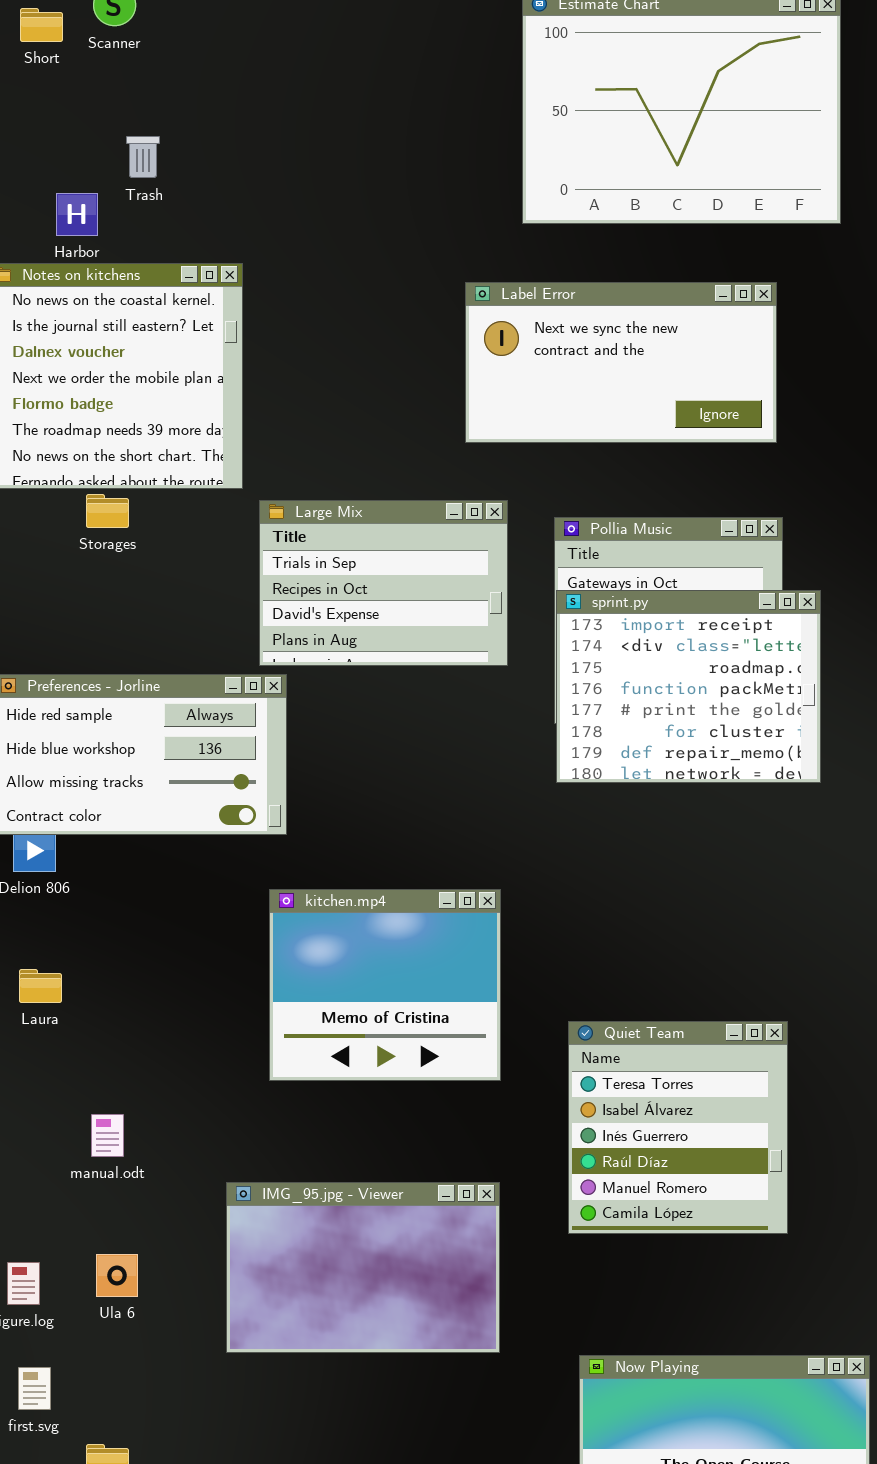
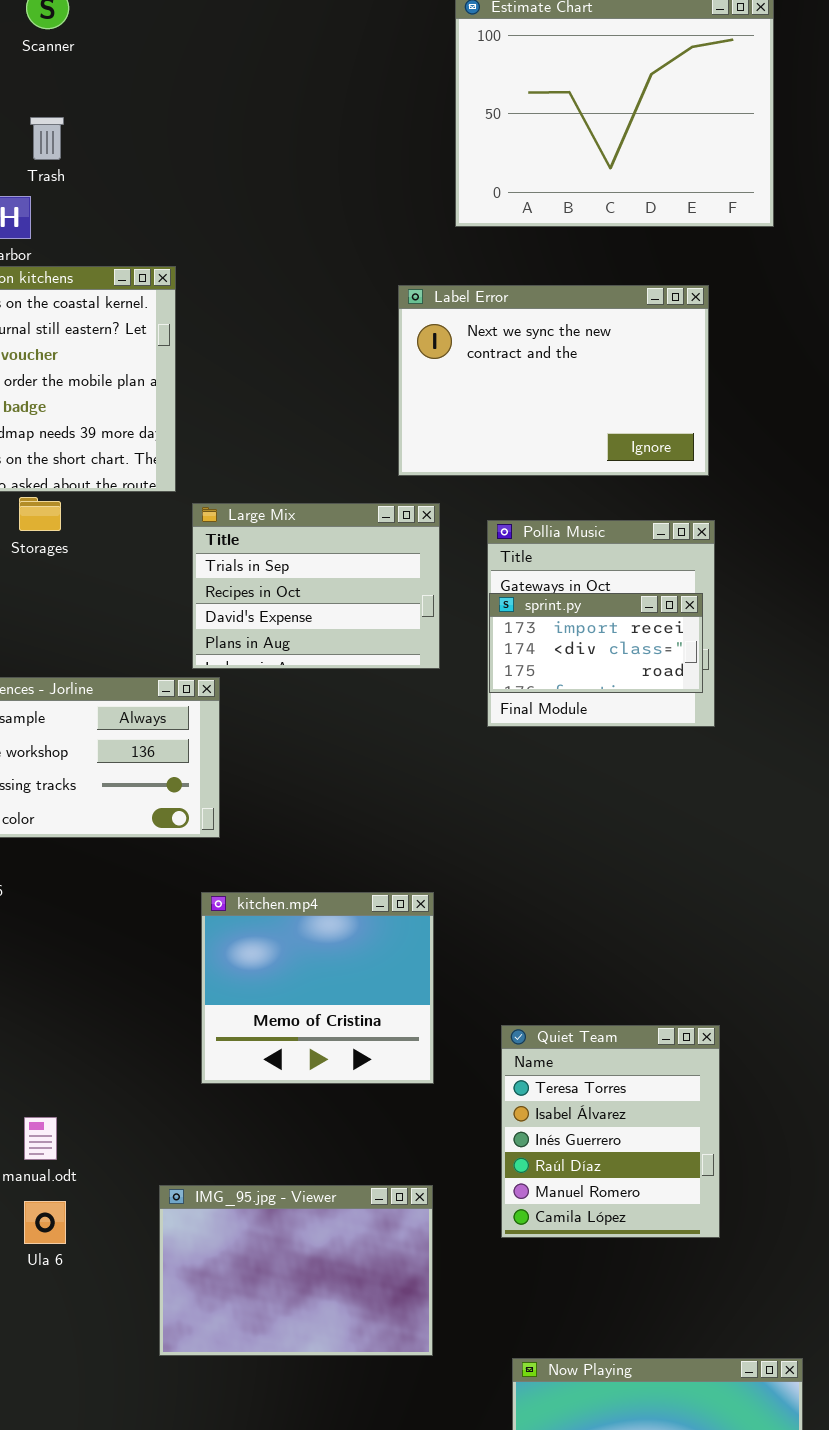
Trash: [126,136,160,178] -> [30,117,64,160], moved
Label Error: [465,282,777,443] -> [398,285,709,476], resized
sprint.py: [556,590,821,783] -> [489,593,703,693], resized
Ula 6: [96,1254,138,1297] -> [24,1201,66,1244], moved

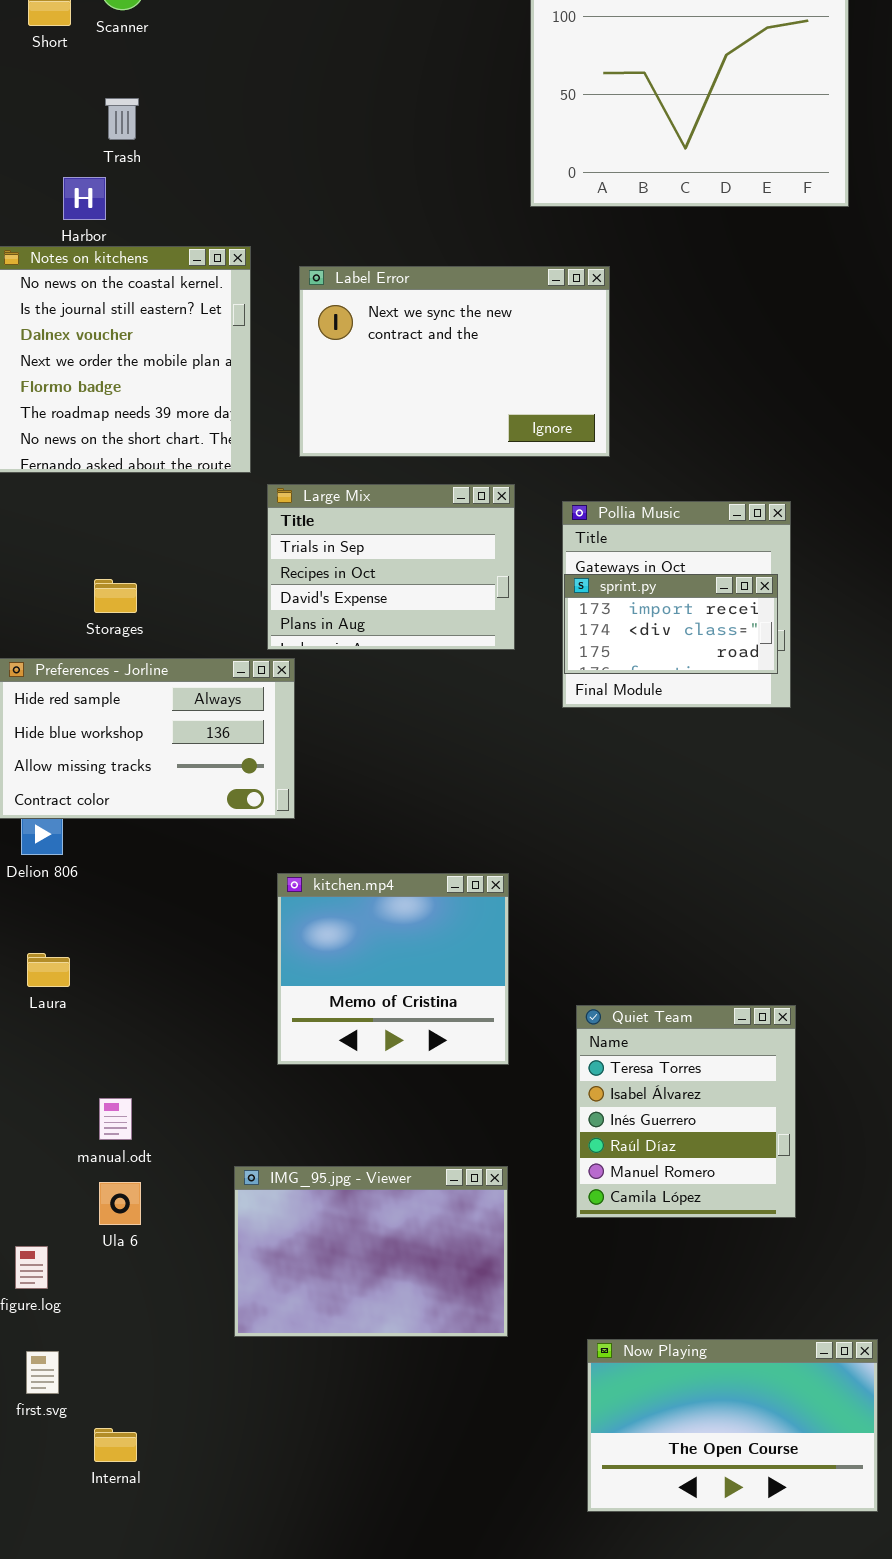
Label Error: [398,285,709,476] -> [299,266,610,457], moved
Storages: [19,497,61,531] -> [94,579,137,613], moved

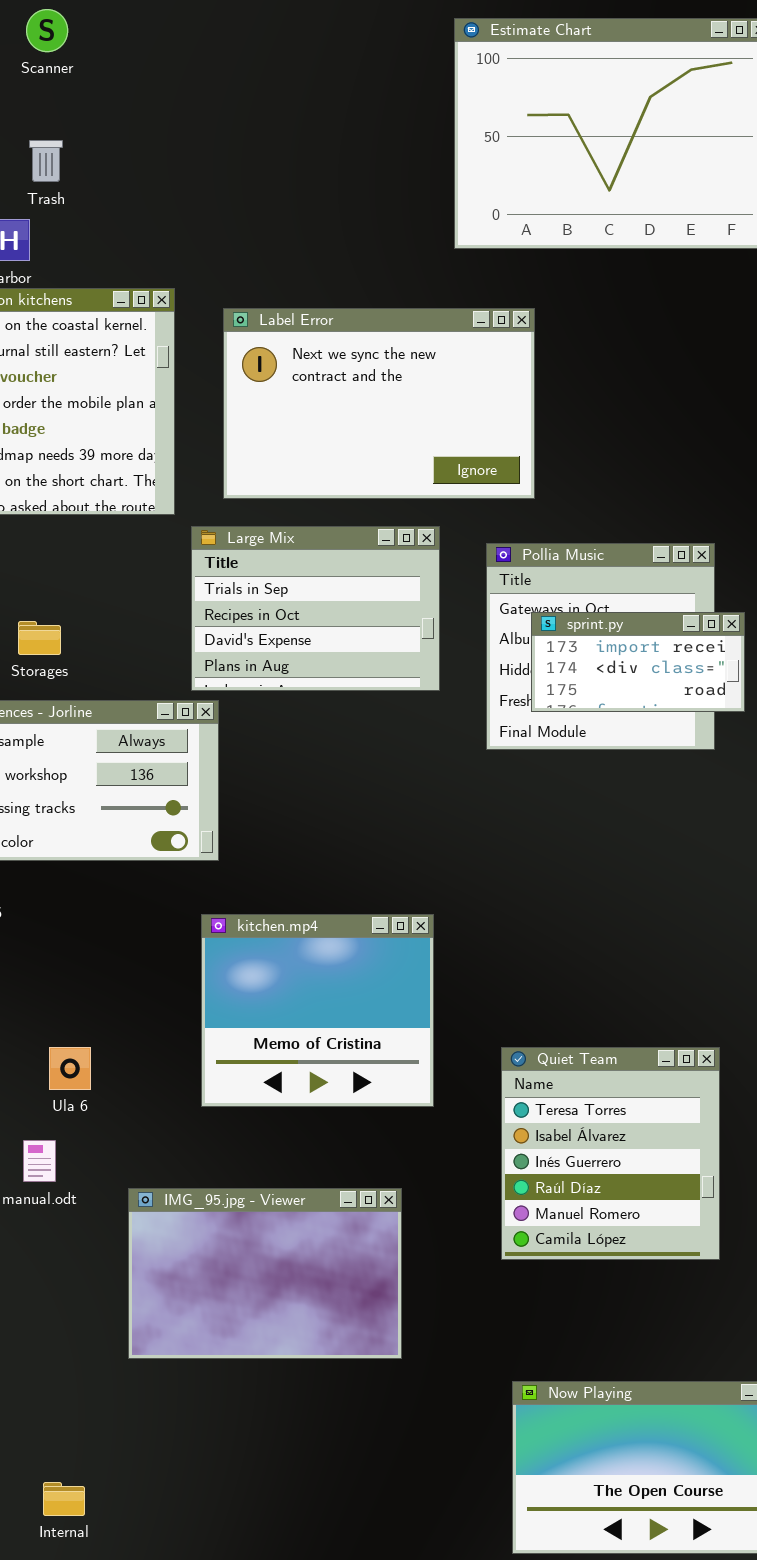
sprint.py: [564,574,778,674] -> [531,612,745,712], moved
IMG_95.jpg - Viewer: [234,1166,508,1337] -> [128,1188,402,1359], moved
Ula 6: [99,1182,141,1225] -> [49,1047,91,1090], moved
Internal: [94,1428,137,1462] -> [43,1482,85,1516], moved

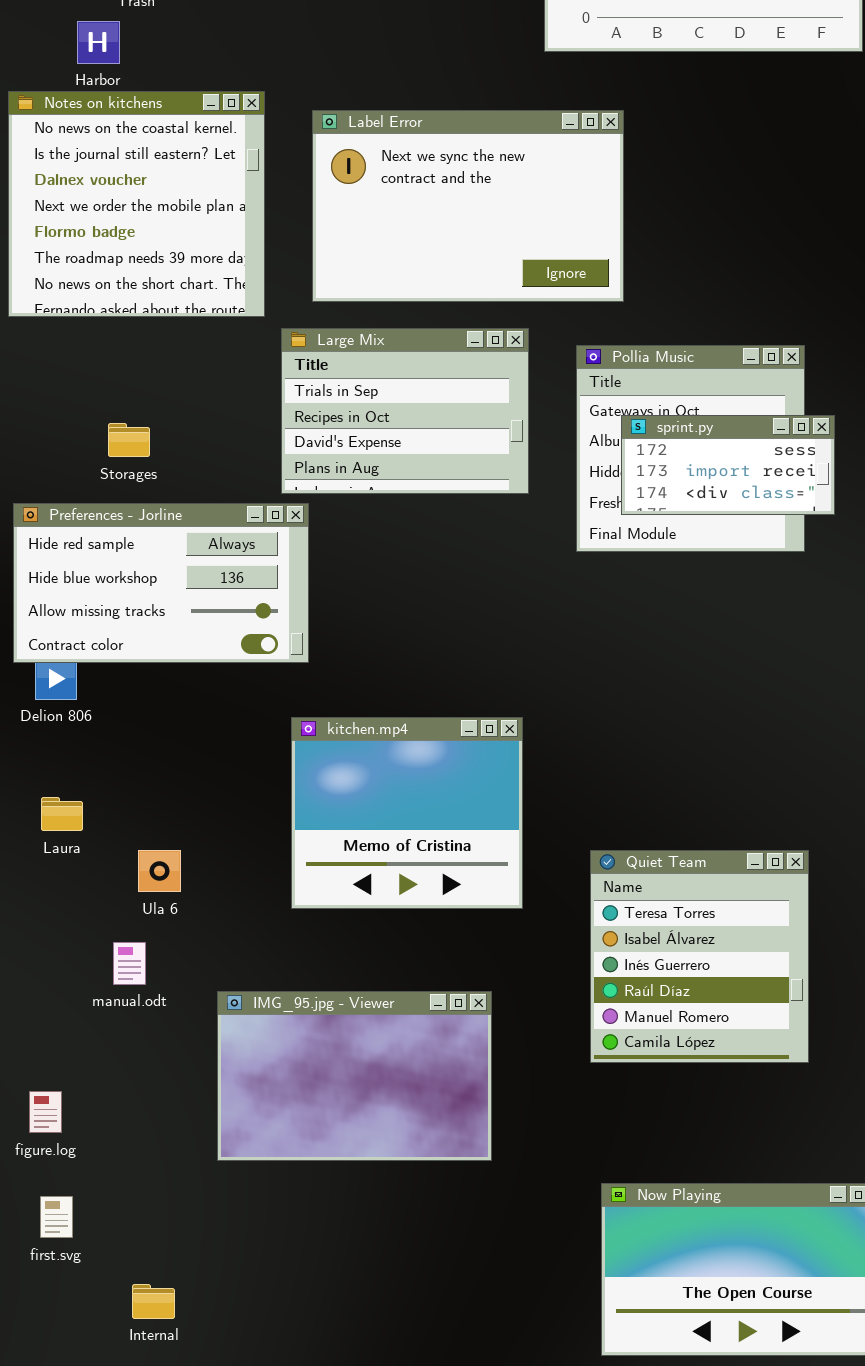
sprint.py: [531,612,745,712] -> [621,415,835,515], scrolled up 1 row

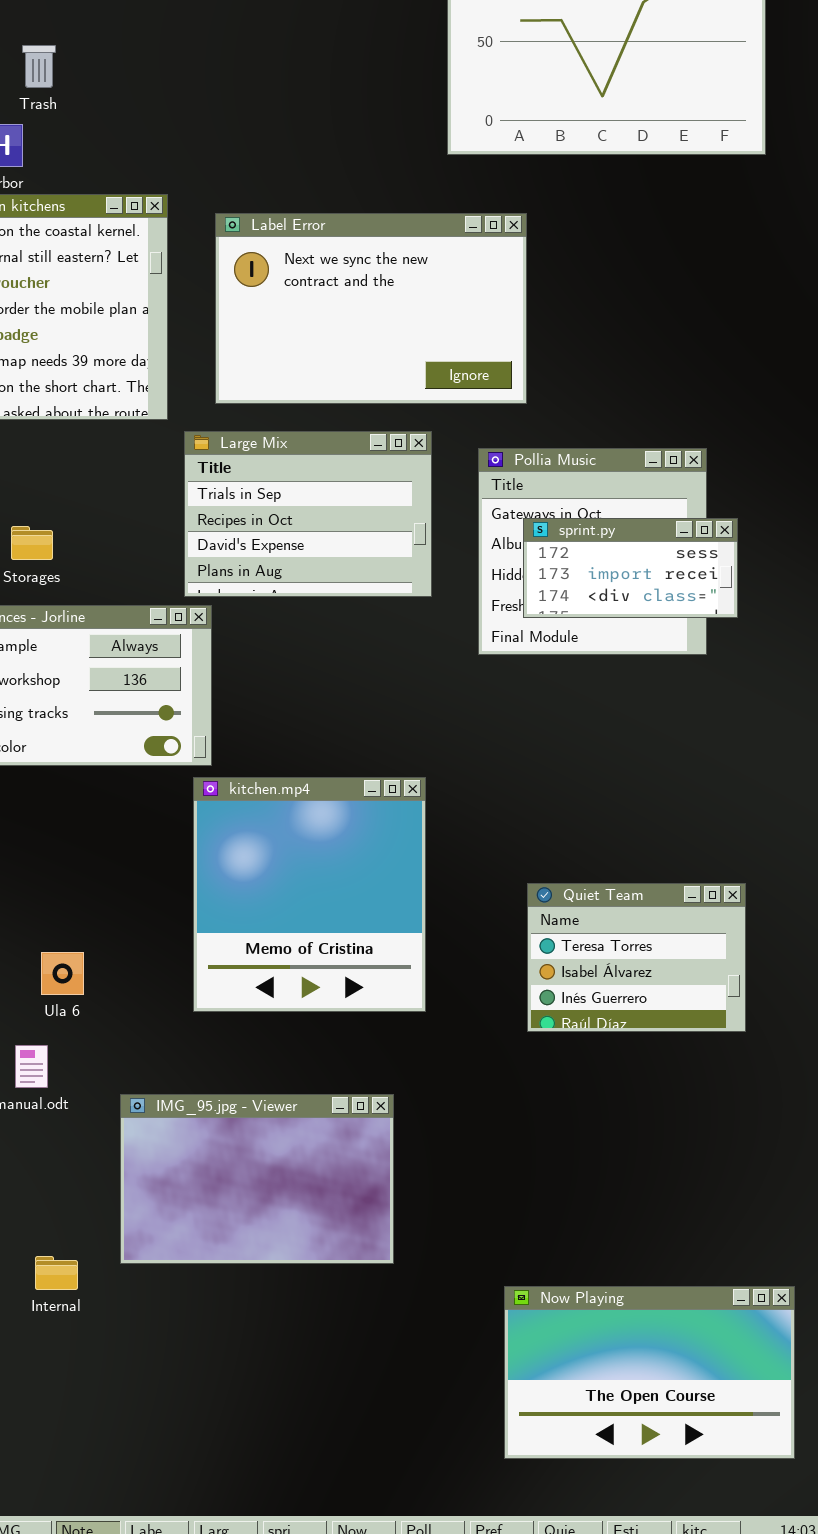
kitchen.mp4: [291,717,523,909] -> [193,777,426,1012], resized
Quiet Team: [590,850,809,1063] -> [527,883,746,1032], moved, resized
Internal: [132,1284,175,1319] -> [35,1256,78,1290], moved

